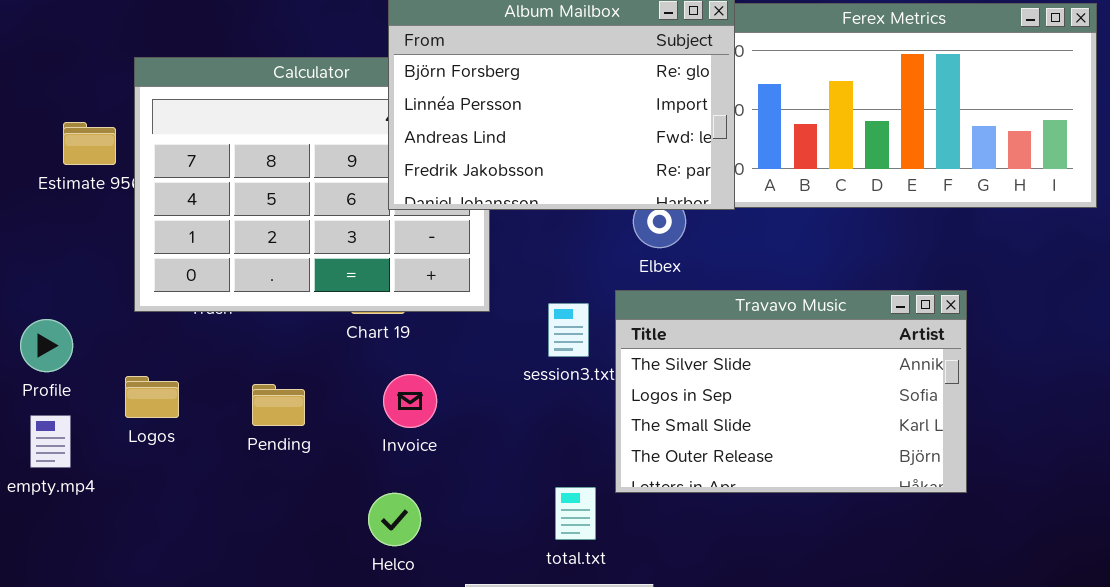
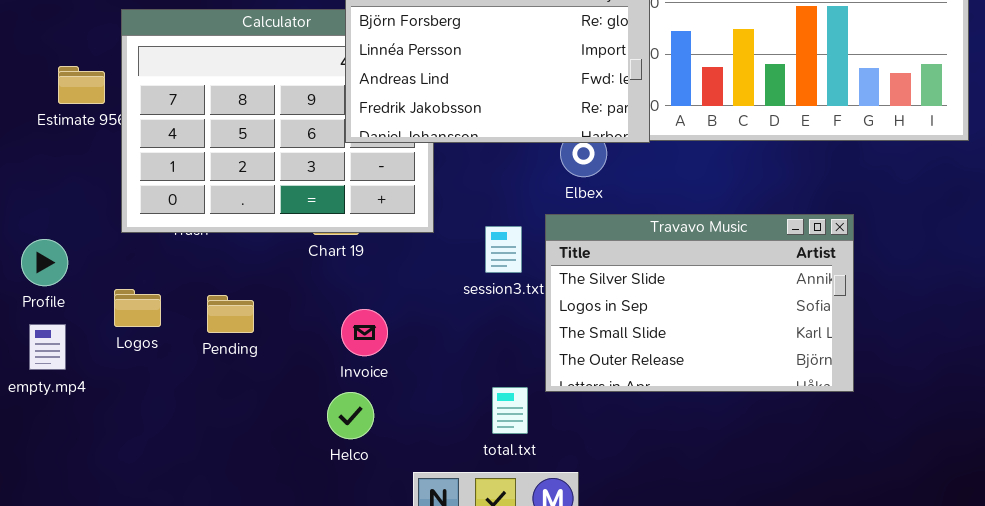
Invoice: [383,374,437,428] -> [341,309,388,356], moved
Pending: [252,384,305,426] -> [207,295,254,333], moved

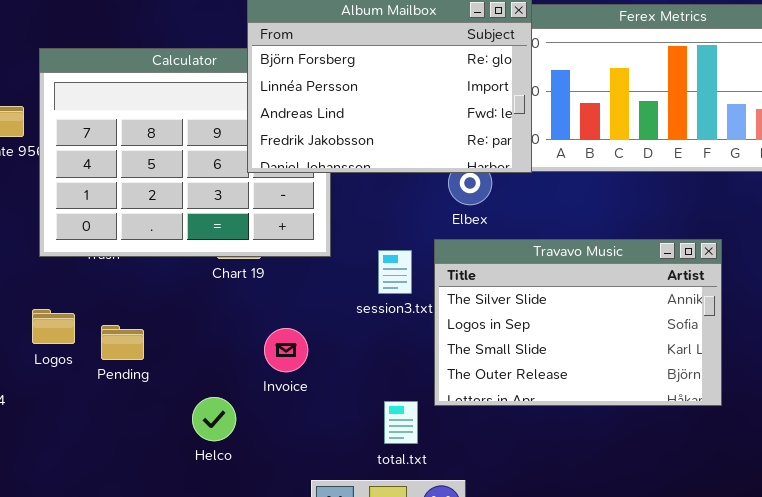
Pending: [207,295,254,333] -> [101,325,144,360], moved
Invoice: [341,309,388,356] -> [264,328,308,372], moved
Helco: [327,392,374,439] -> [192,397,236,441], moved

